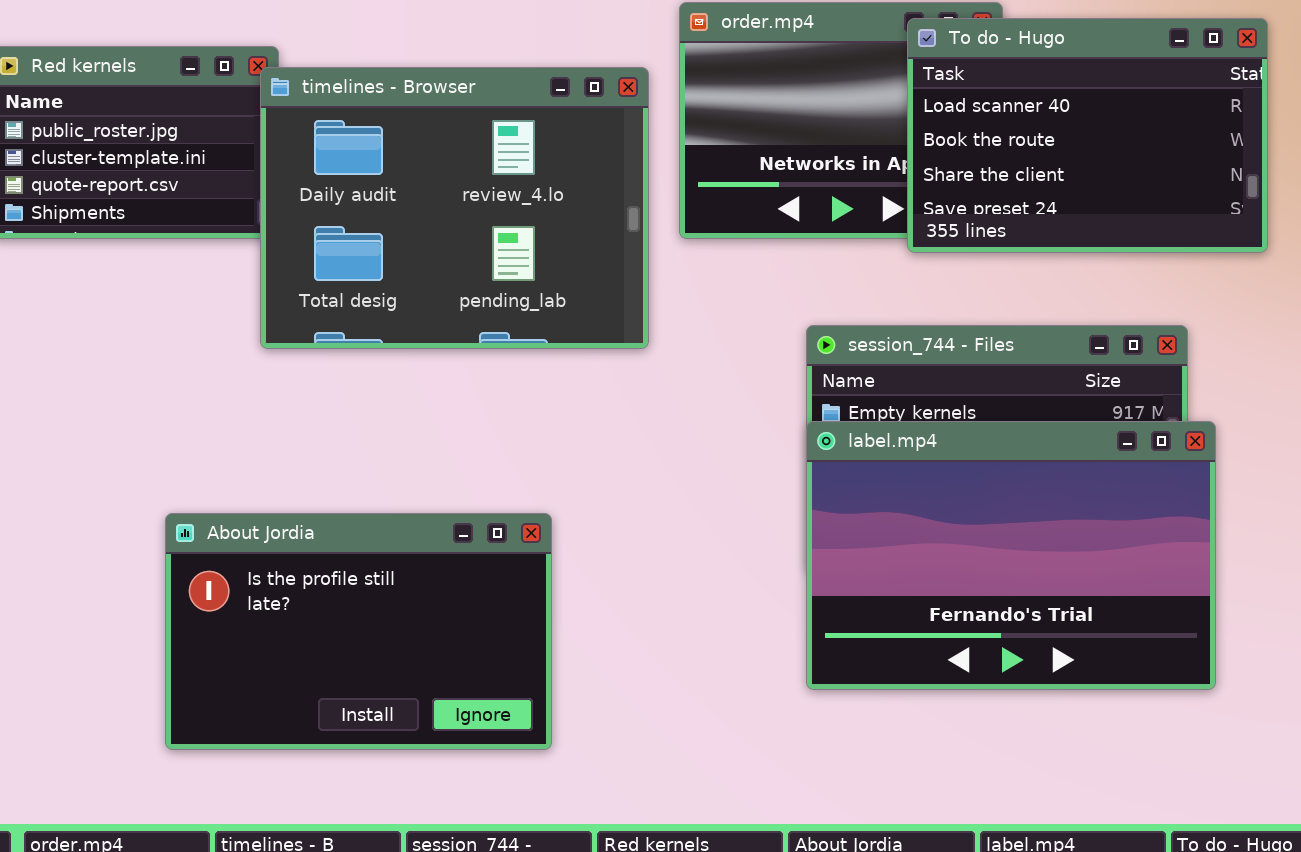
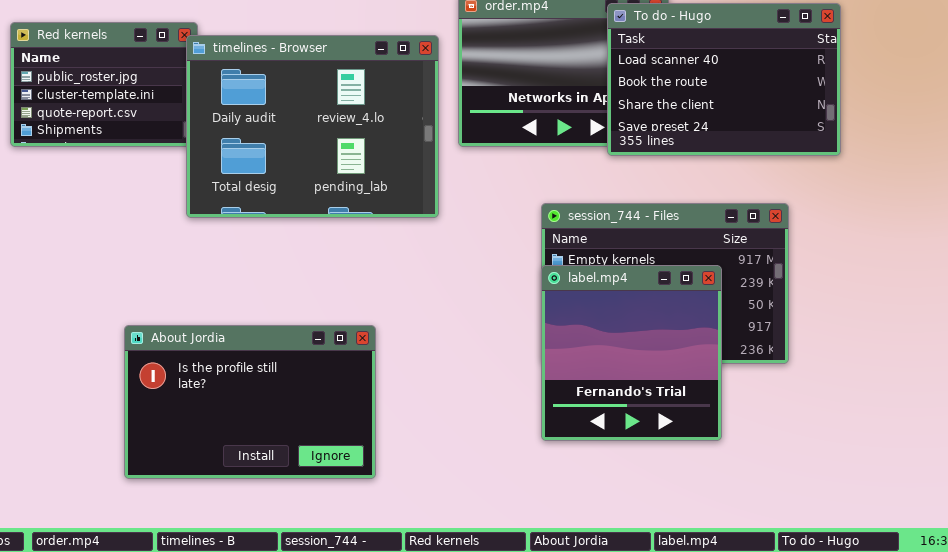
label.mp4: [806,421,1216,690] -> [541,265,722,441], resized

